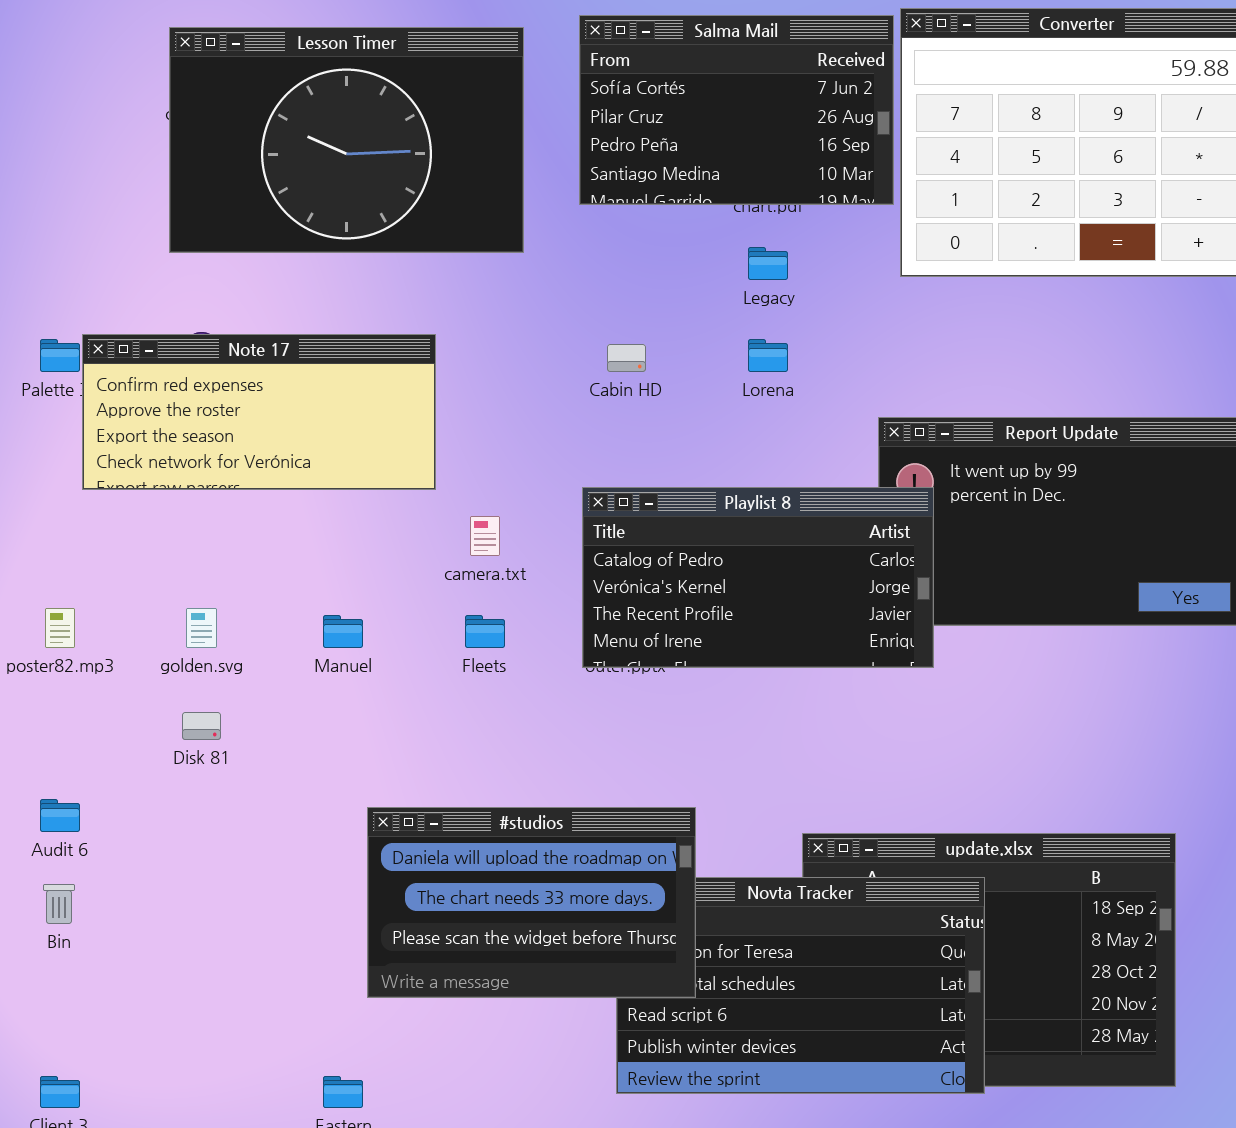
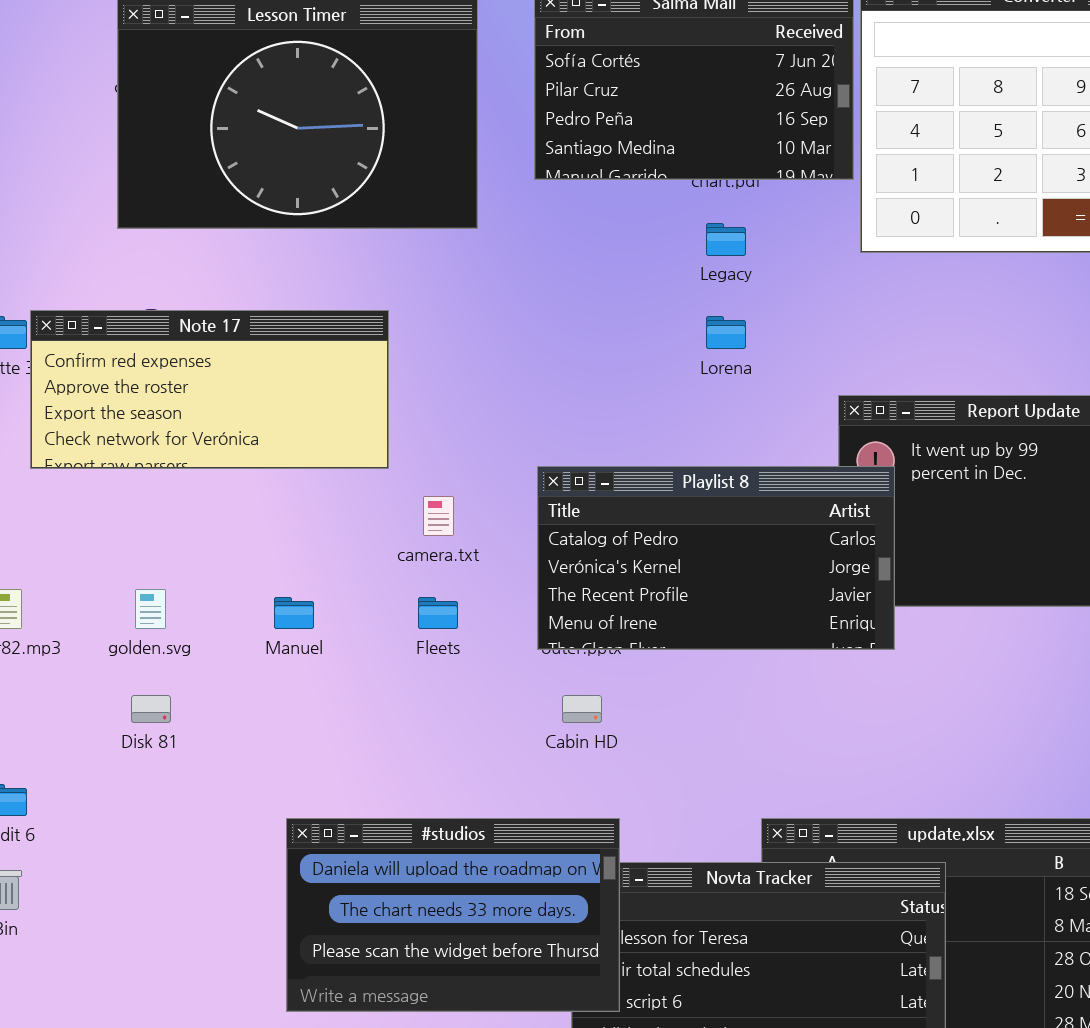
Cabin HD: [607,344,646,372] -> [562,695,602,723], moved
#studios: [367,807,696,998] -> [286,818,620,1012], moved

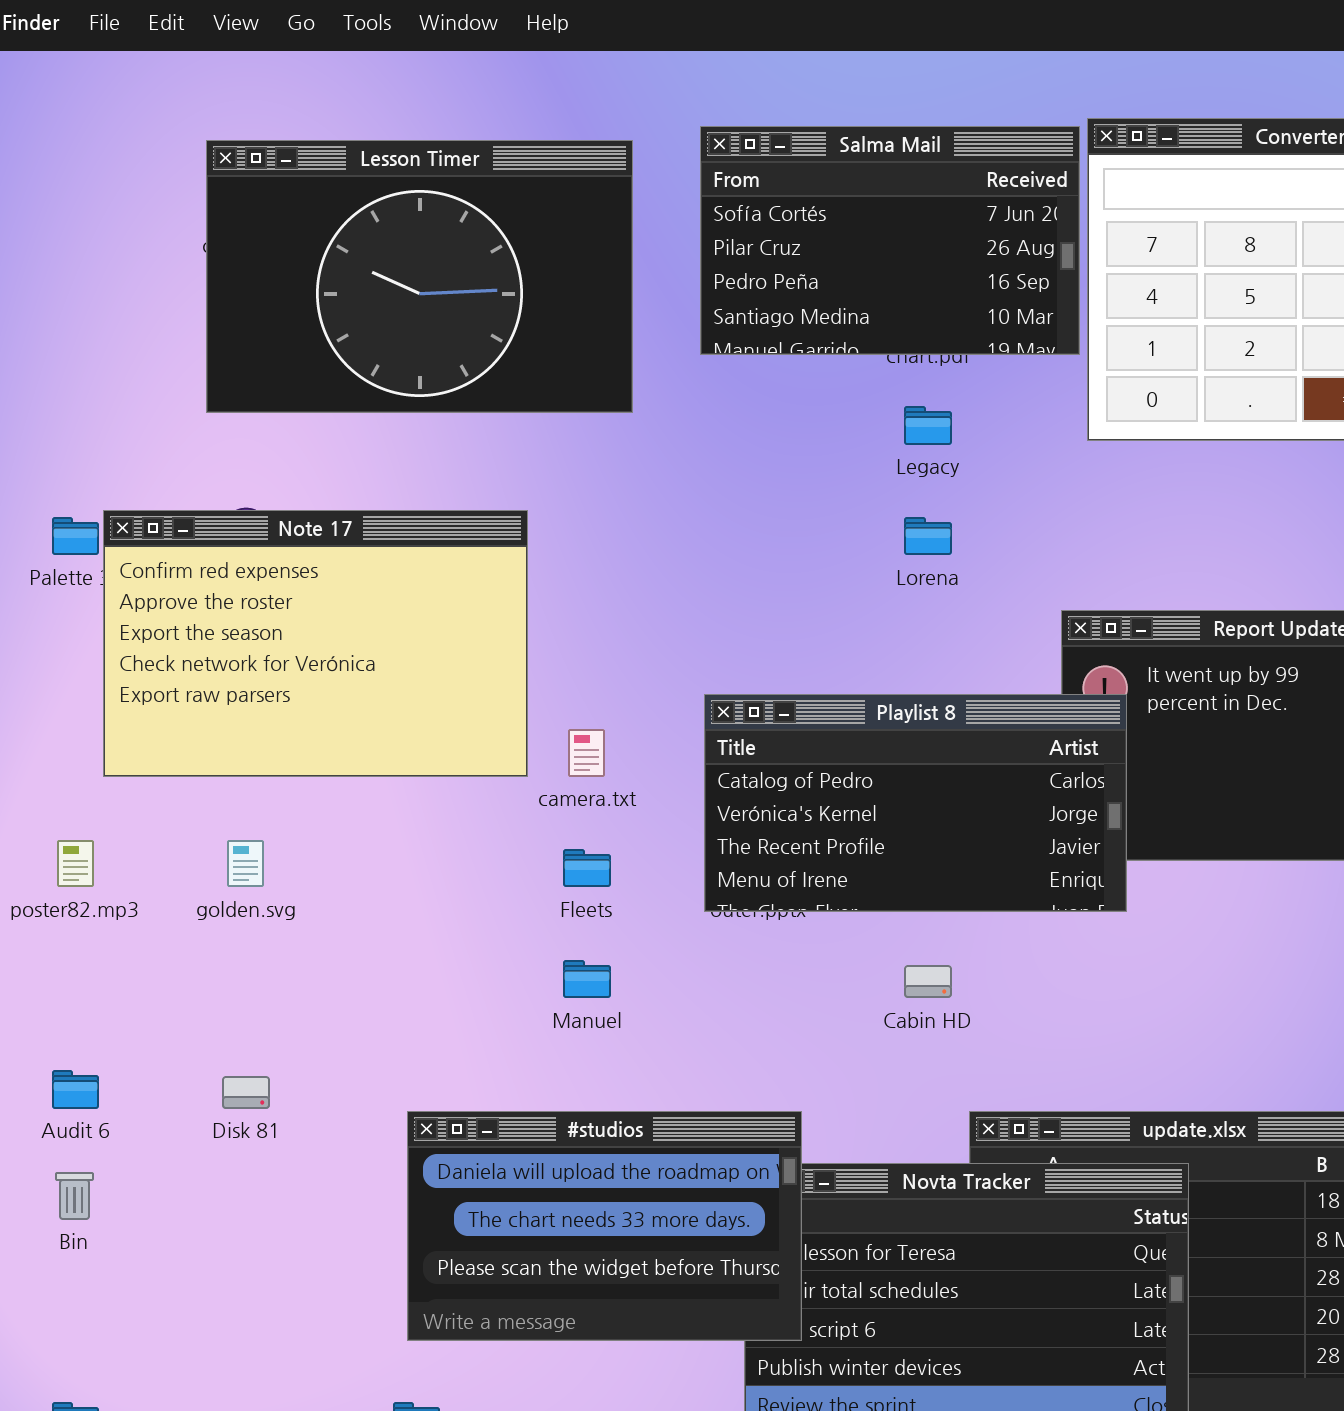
Note 17: [30,310,389,469] -> [103,510,528,777], resized
Manuel: [274,597,314,629] -> [563,960,611,998], moved
Disk 81: [131,695,171,723] -> [222,1076,270,1109], moved
Cabin HD: [562,695,602,723] -> [904,965,952,998], moved

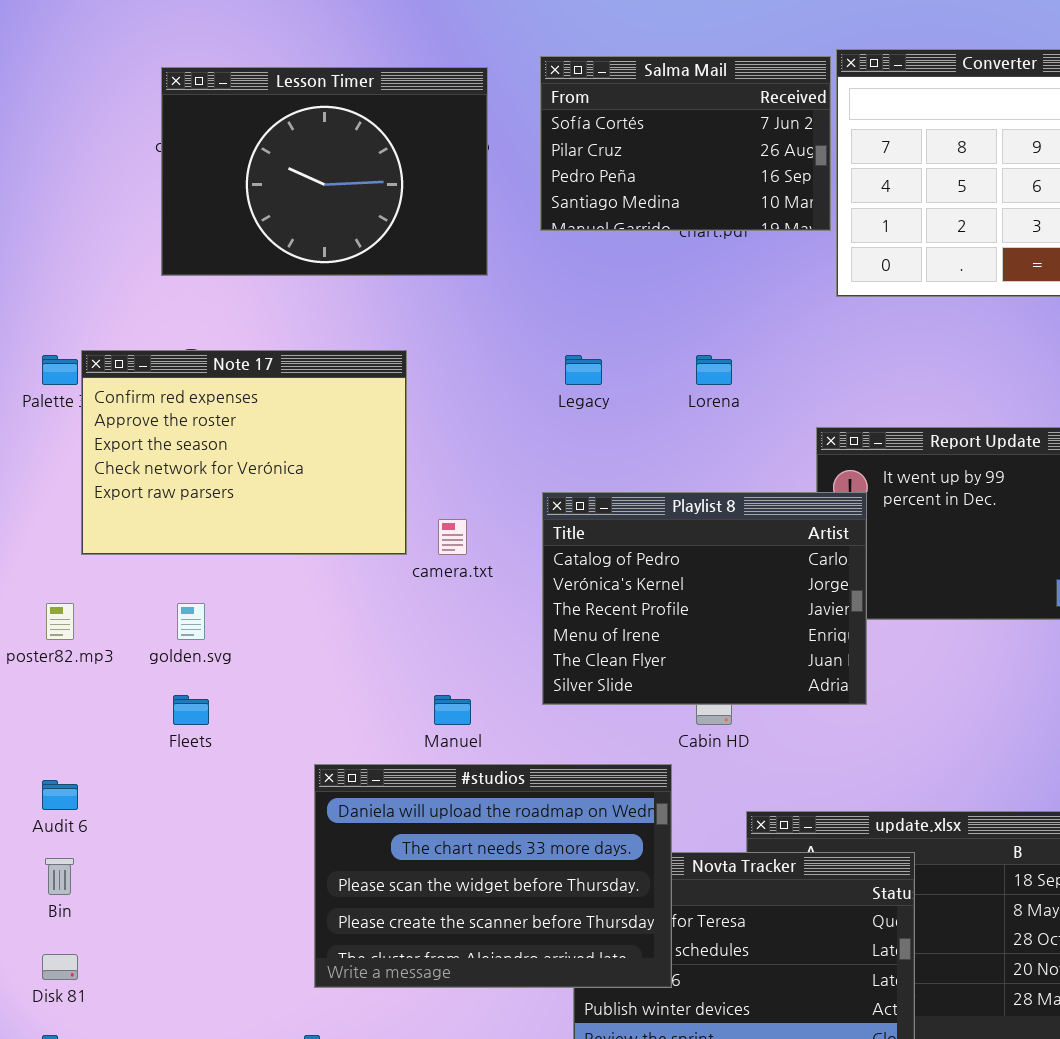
Legacy: [904,406,952,445] -> [565,355,602,385], moved
Playlist 8: [704,694,1127,912] -> [542,492,867,705], resized
Fleets: [563,849,611,887] -> [173,695,209,725], moved
Disk 81: [222,1076,270,1109] -> [42,954,78,980], moved
#studios: [407,1111,802,1341] -> [314,764,672,988], resized

